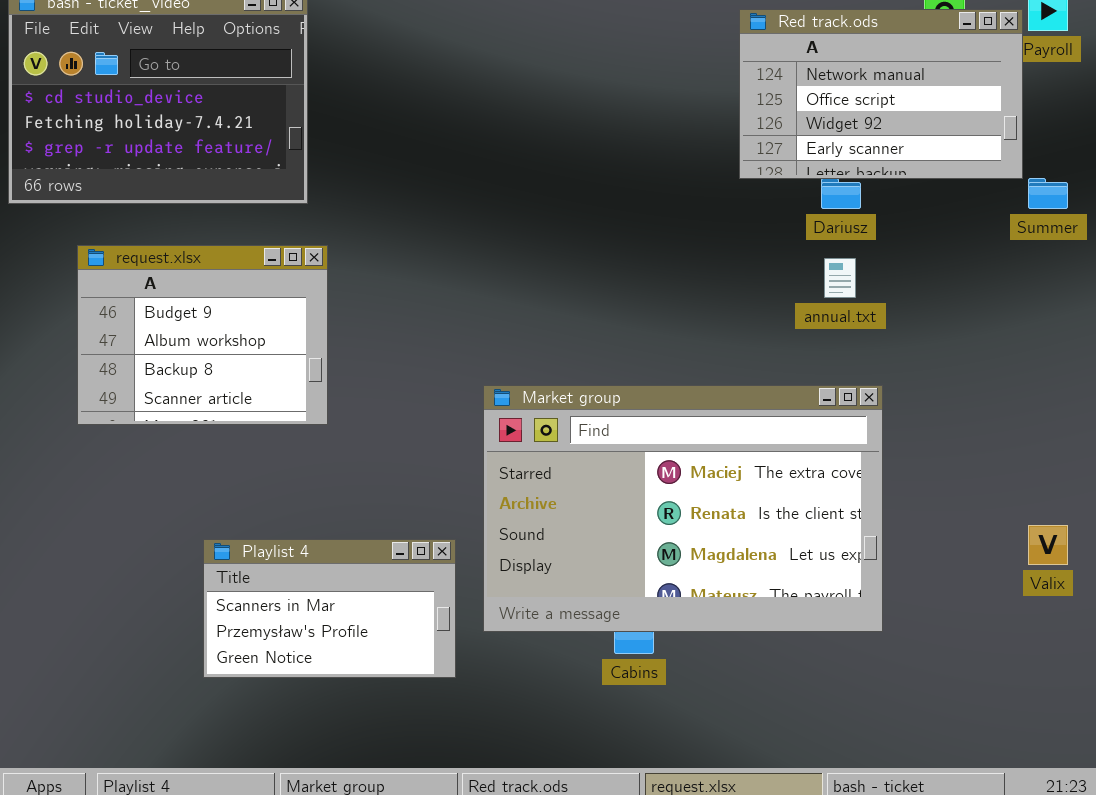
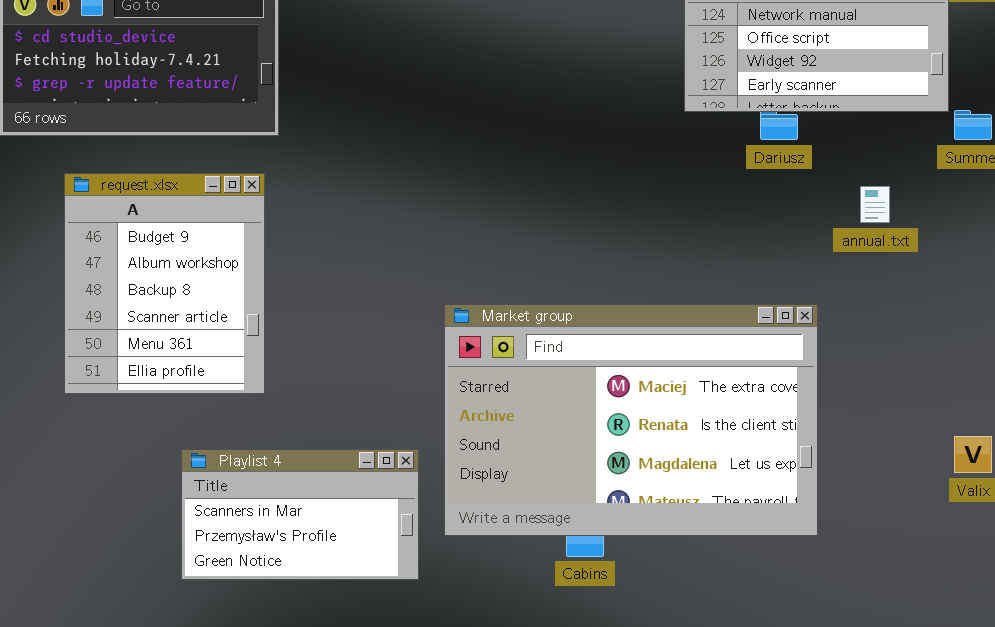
request.xlsx: [77,245,328,425] -> [64,173,265,394], resized
annual.txt: [824,258,856,298] -> [860,186,890,223], moved

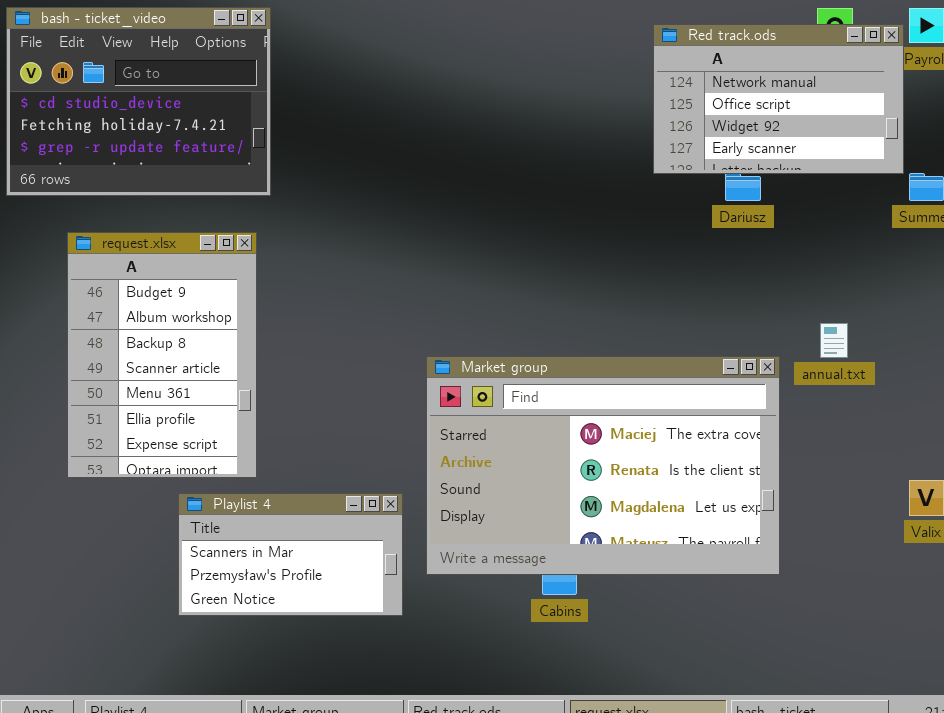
request.xlsx: [64,173,265,394] -> [67,232,257,478], resized
annual.txt: [860,186,890,223] -> [820,323,848,358], moved

